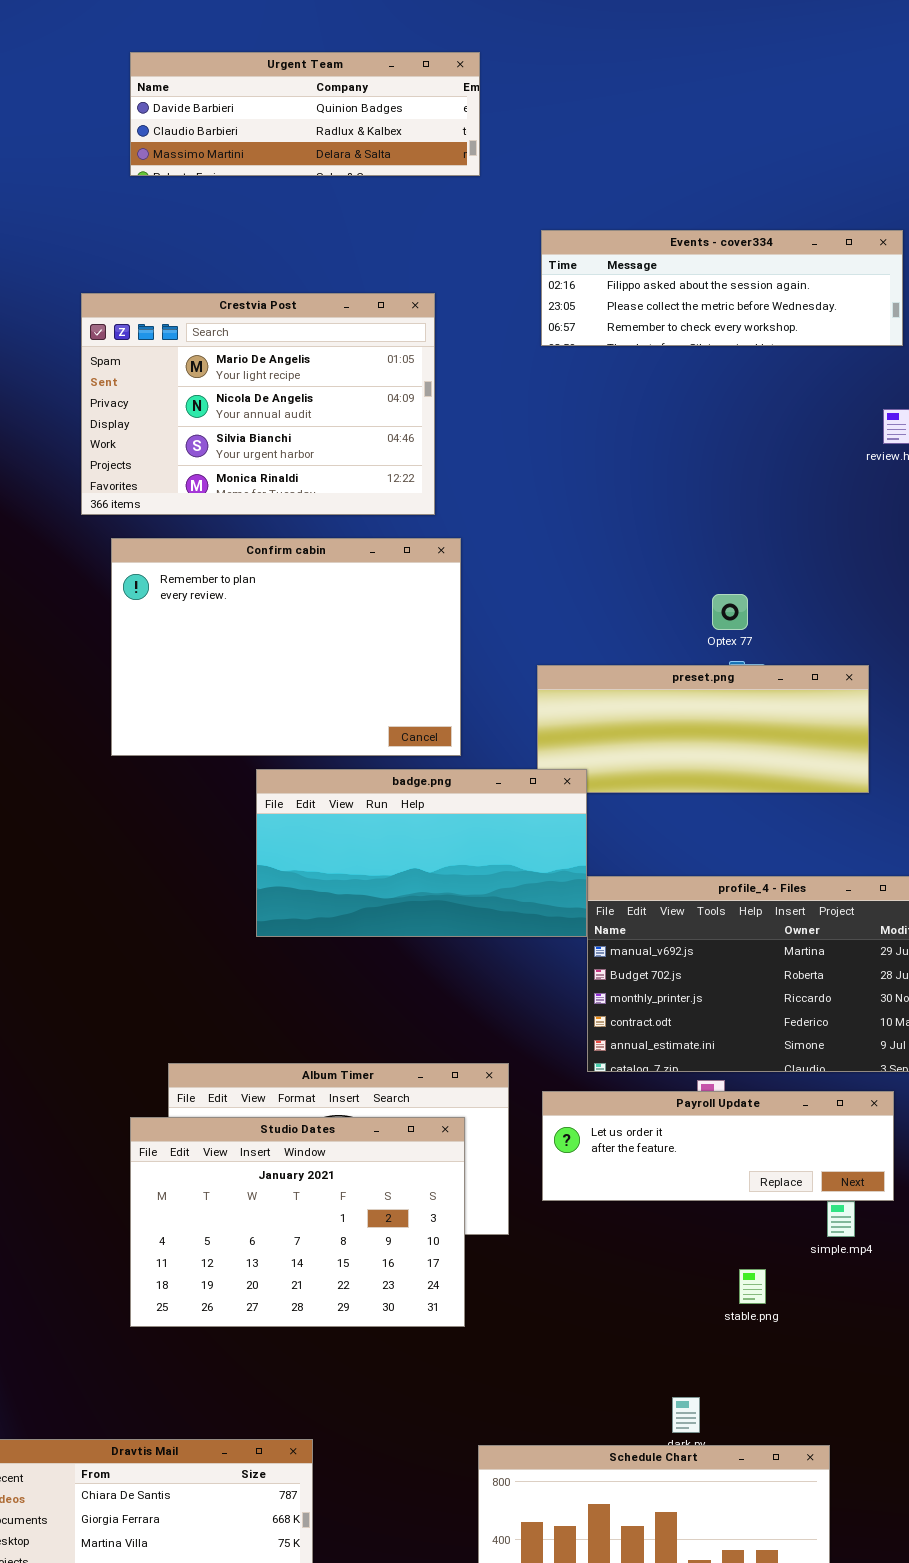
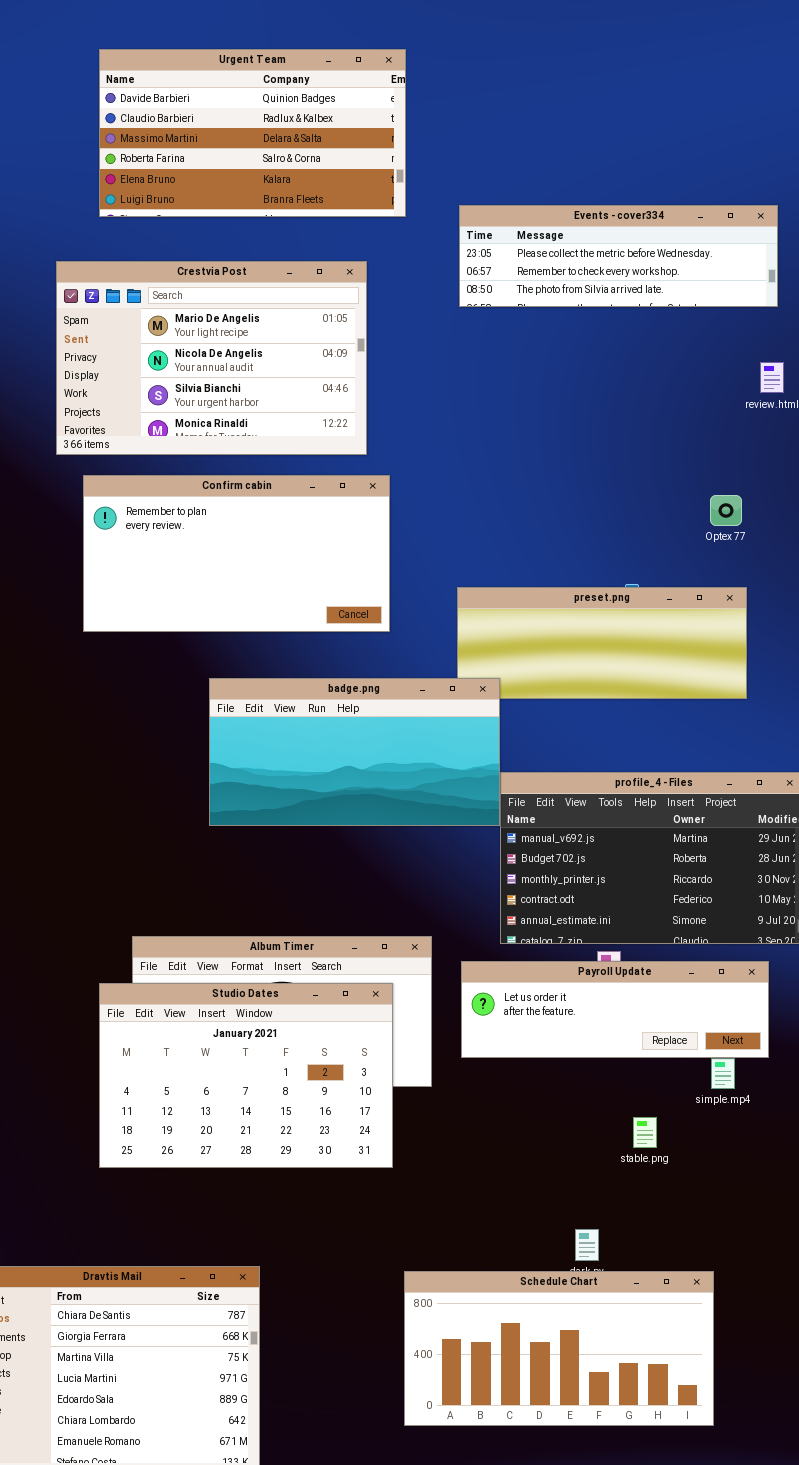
Urgent Team: [130,52,480,176] -> [99,49,406,217], resized
Events - cover334: [541,230,903,346] -> [459,205,778,307], scrolled down 1 row
Confirm cabin: [111,538,461,756] -> [83,475,390,632], resized
Optex 77: [712,594,748,630] -> [710,495,742,526], moved

